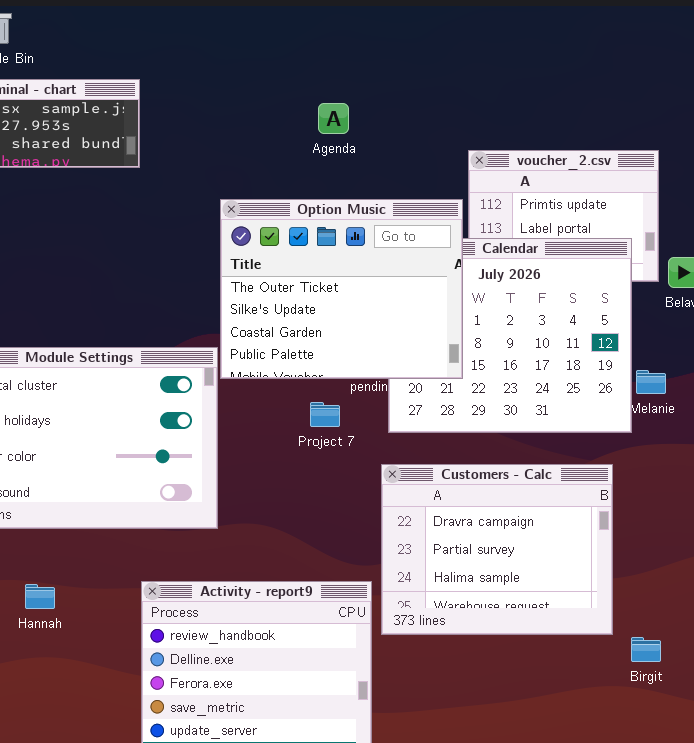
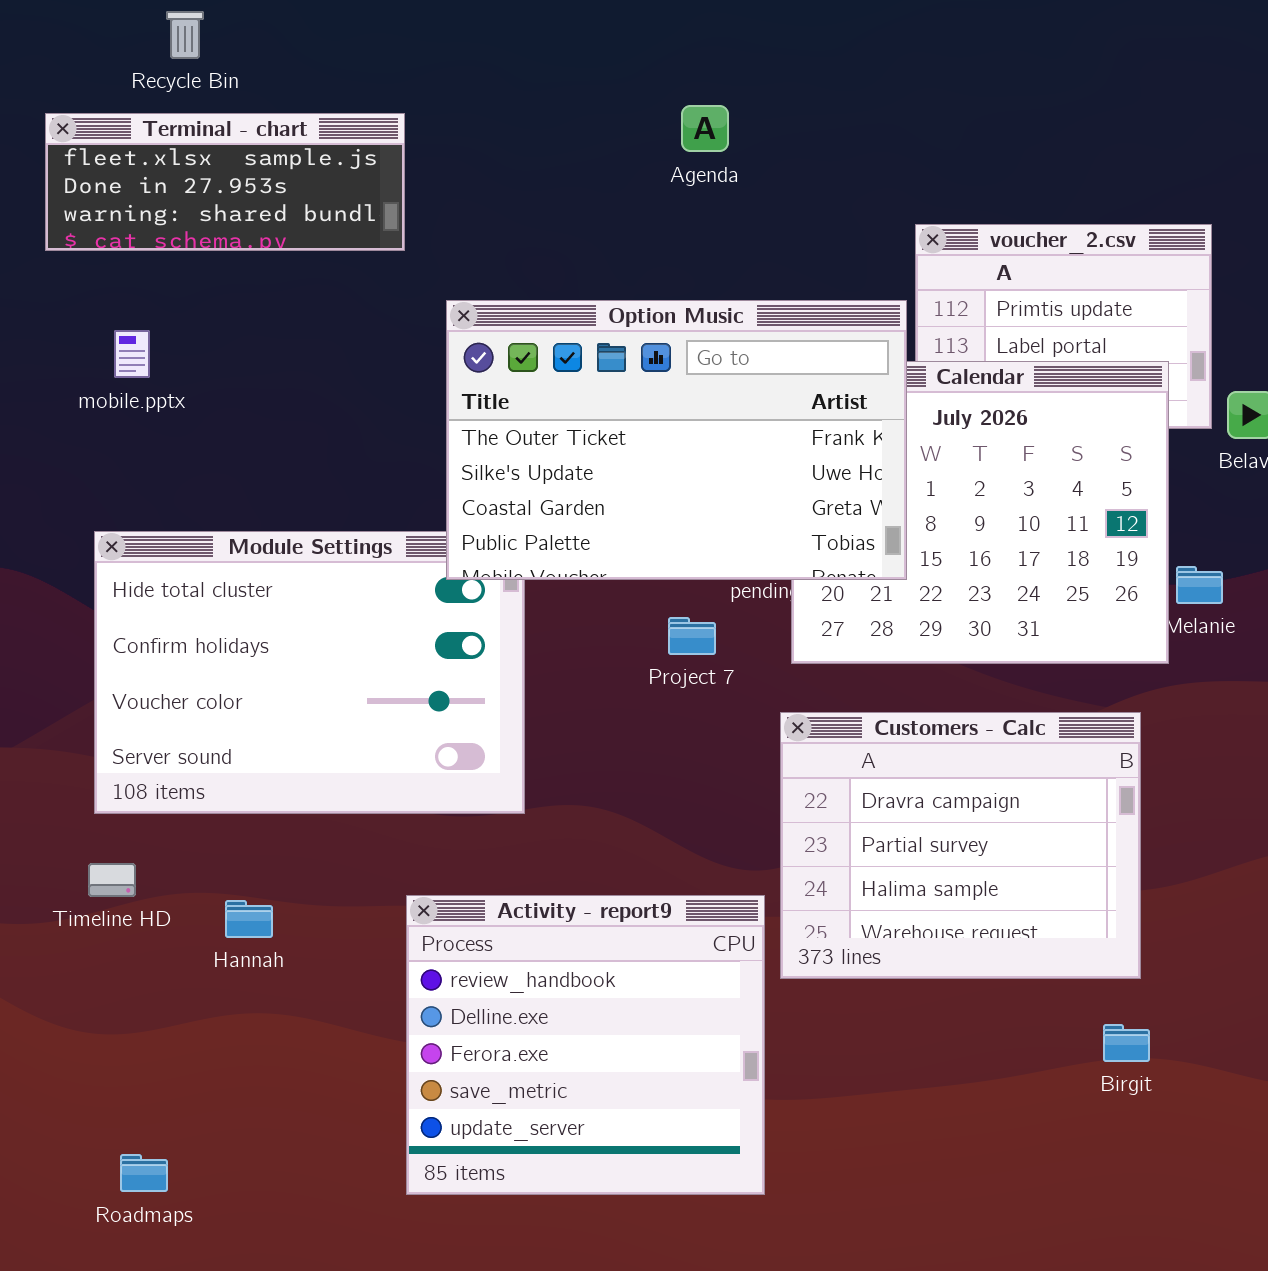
Agenda: [318,103,349,134] -> [681,105,729,152], moved
Option Music: [220,199,463,379] -> [446,300,907,580], resized
Birgit: [631,637,661,662] -> [1103,1024,1150,1062], moved

